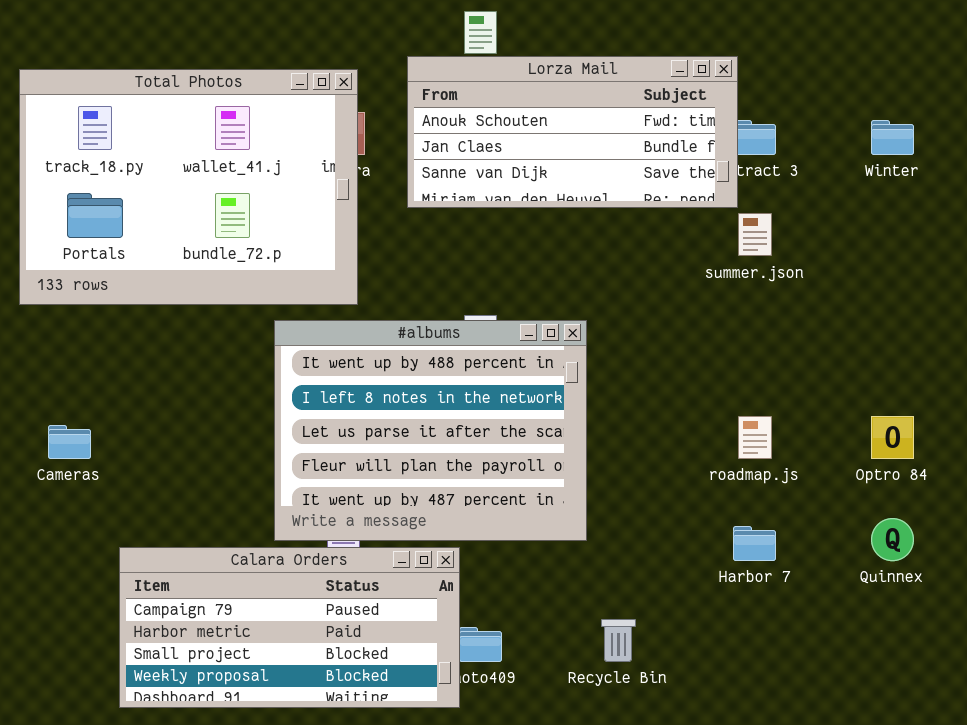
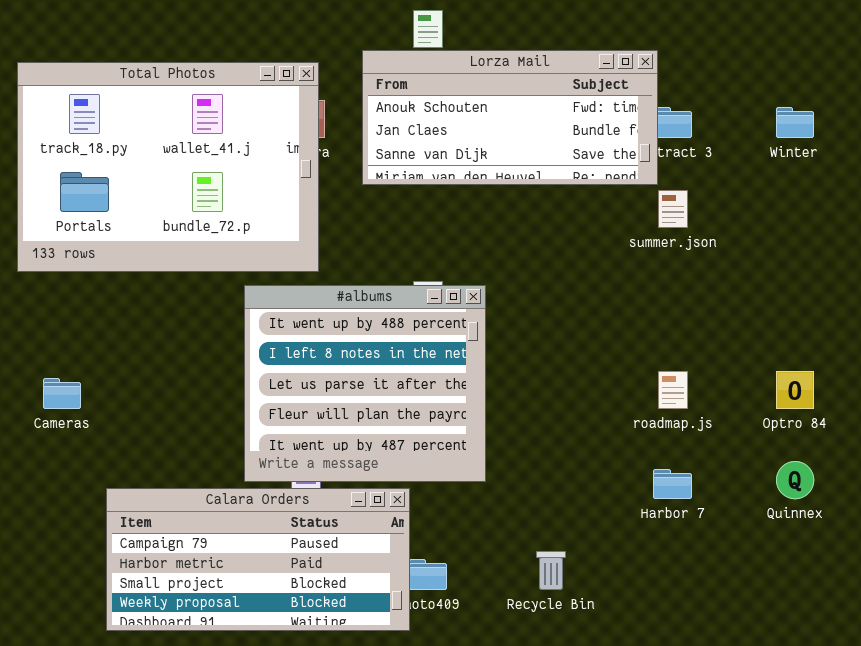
#albums: [274,320,587,541] -> [244,285,486,482], resized

